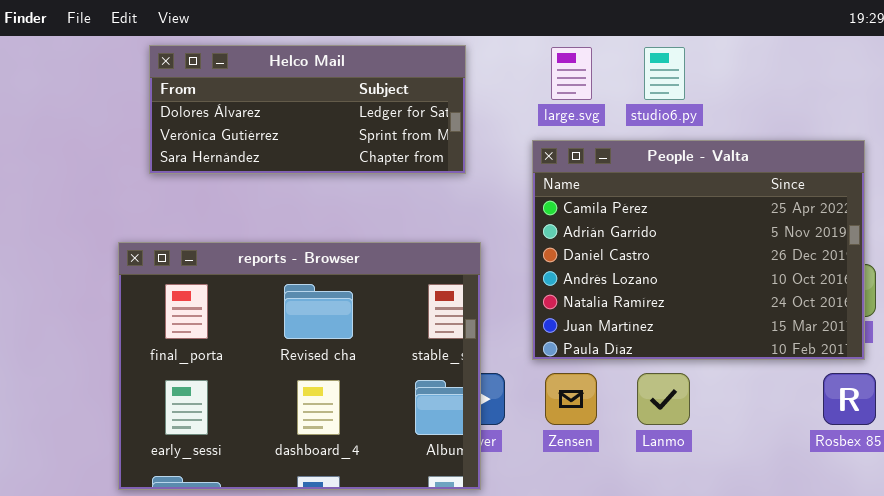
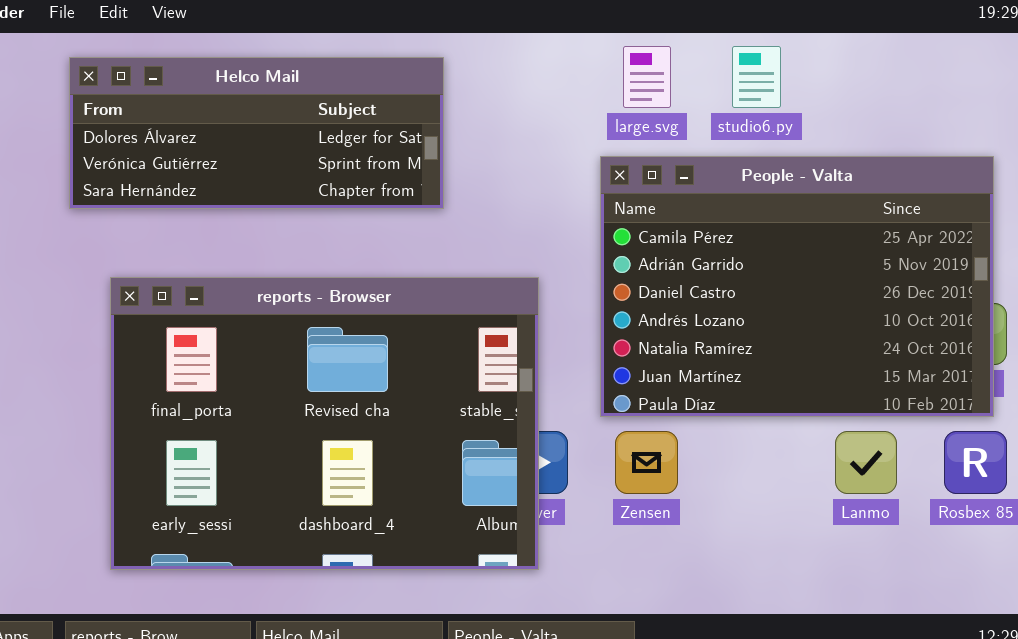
Helco Mail: [149,45,466,174] -> [69,57,444,209], moved
Lanmo: [637,373,690,425] -> [835,431,897,494], moved

